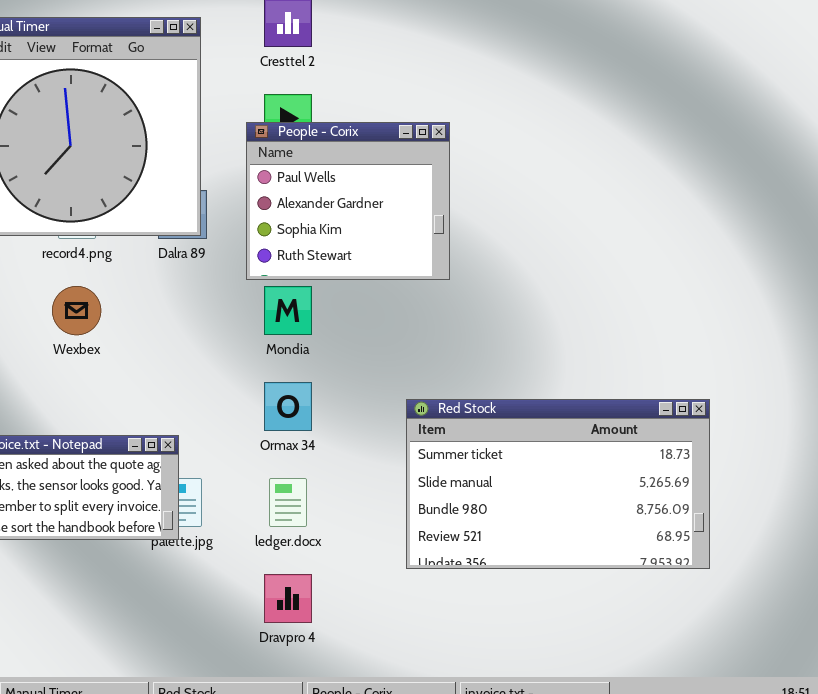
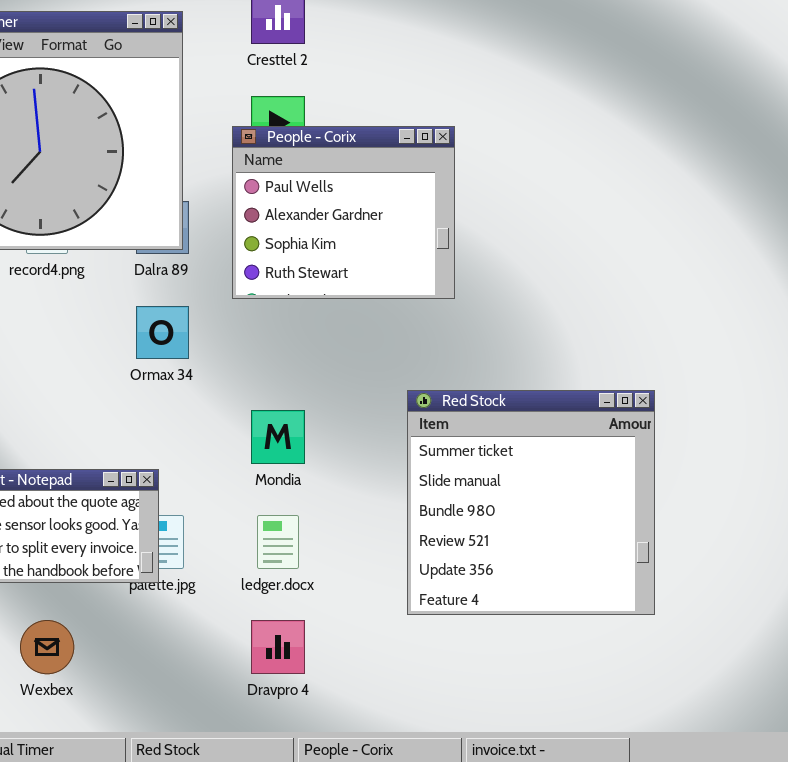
Wexbex: [52,286,101,335] -> [20,620,74,674], moved
Mondia: [264,286,312,335] -> [251,410,305,464], moved
Ormax 34: [264,382,312,431] -> [136,306,189,359], moved
Red Stock: [406,399,710,569] -> [407,390,655,615], resized

